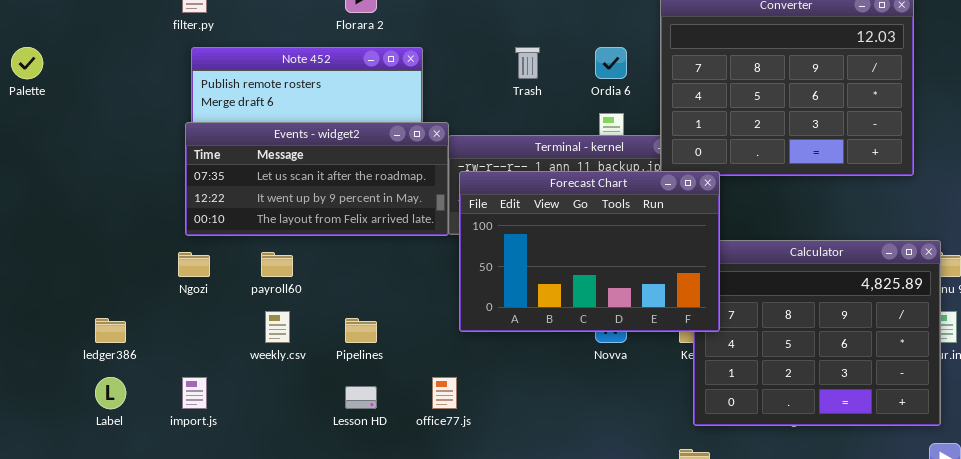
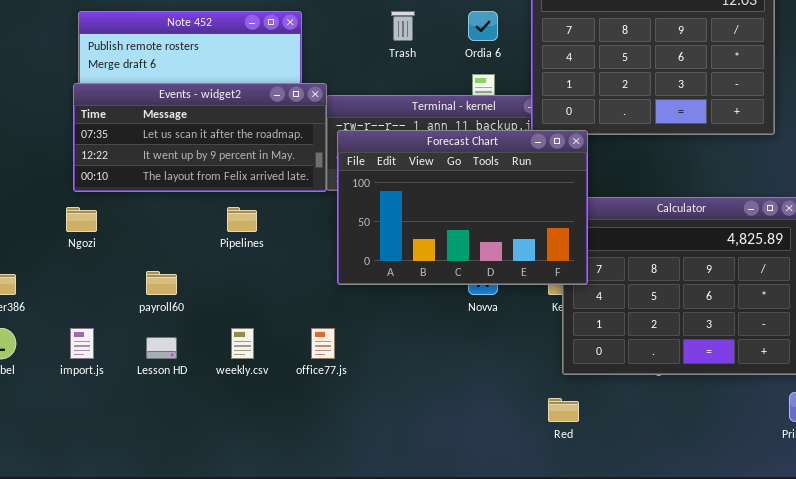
payroll60: [261,252,293,277] -> [146,271,177,295], moved
weekly.csv: [265,311,290,343] -> [231,328,254,359], moved
Pipelines: [345,318,377,343] -> [227,207,257,232], moved
Lesson HD: [345,386,377,409] -> [146,337,177,359], moved

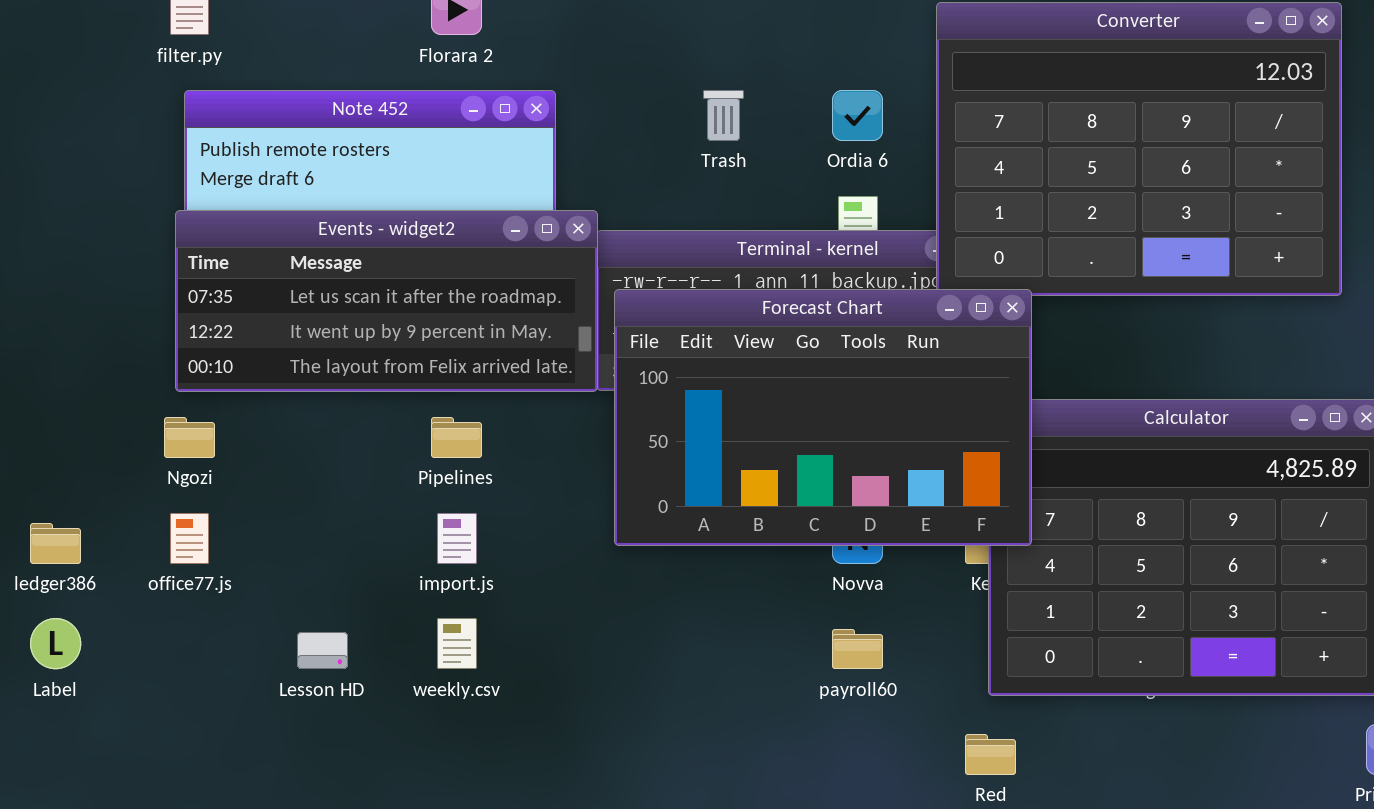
payroll60: [146,271,177,295] -> [832,629,883,669], moved
import.js: [70,328,94,359] -> [437,513,477,564], moved
office77.js: [311,328,335,359] -> [170,513,209,564], moved

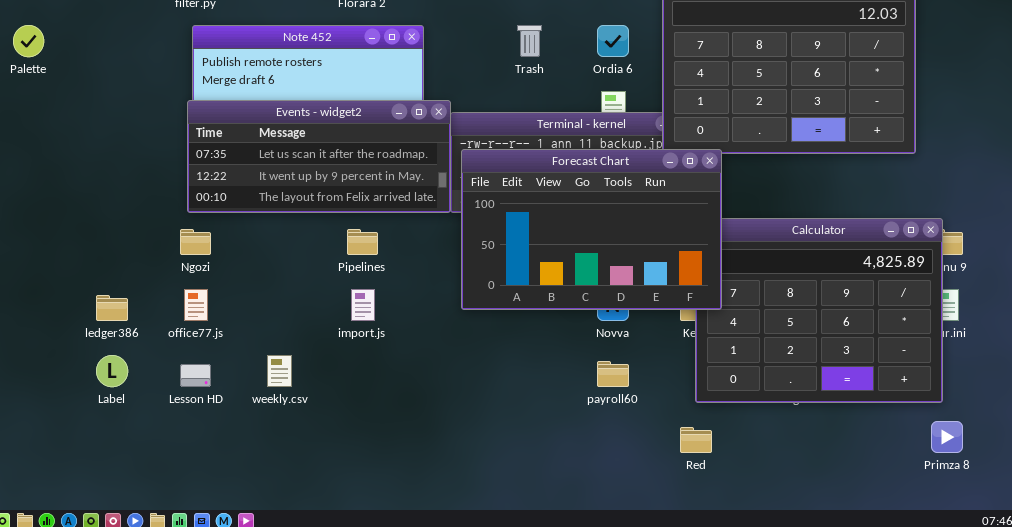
weekly.csv: [437,618,477,669] -> [267,355,292,387], moved
Lesson HD: [297,632,348,669] -> [180,364,211,387], moved

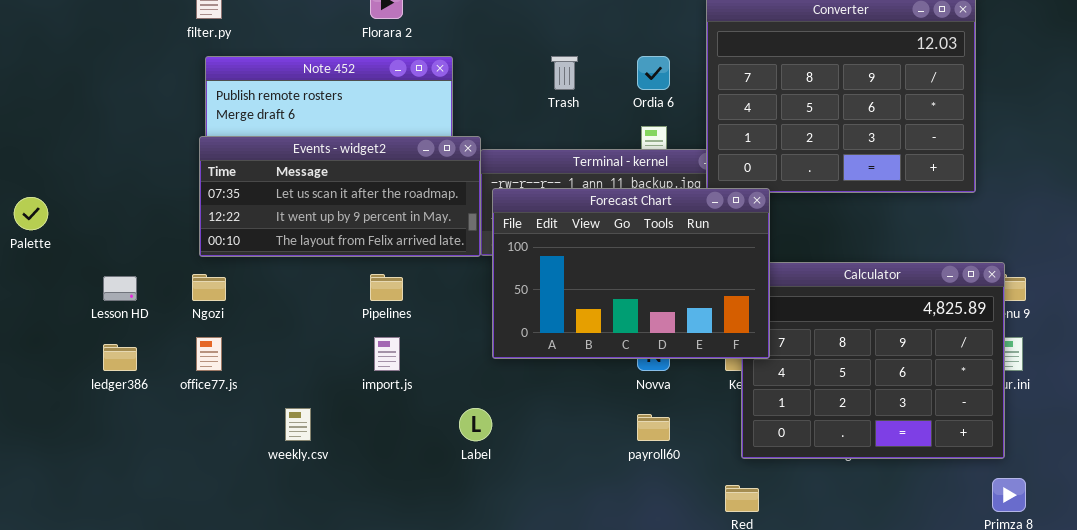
Palette: [13,25,44,57] -> [14,197,48,230], moved
Label: [96,355,128,387] -> [459,408,492,441], moved
Lesson HD: [180,364,211,387] -> [103,276,137,301], moved

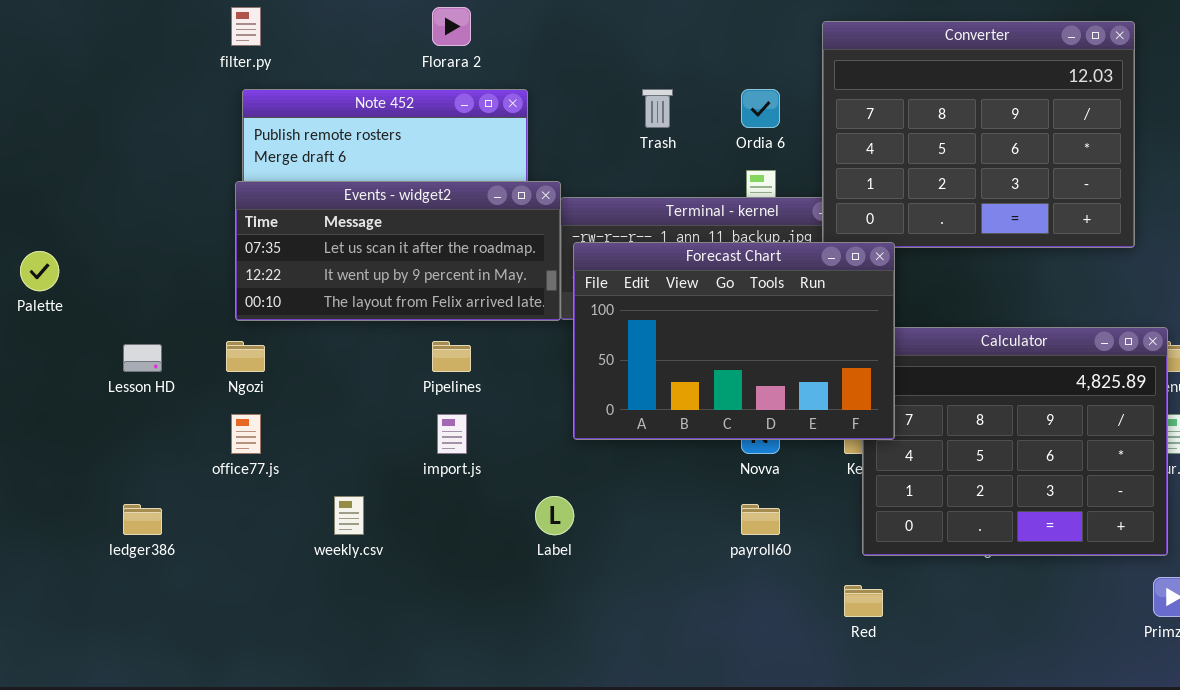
ledger386: [103,344,137,371] -> [123,504,162,535], moved

